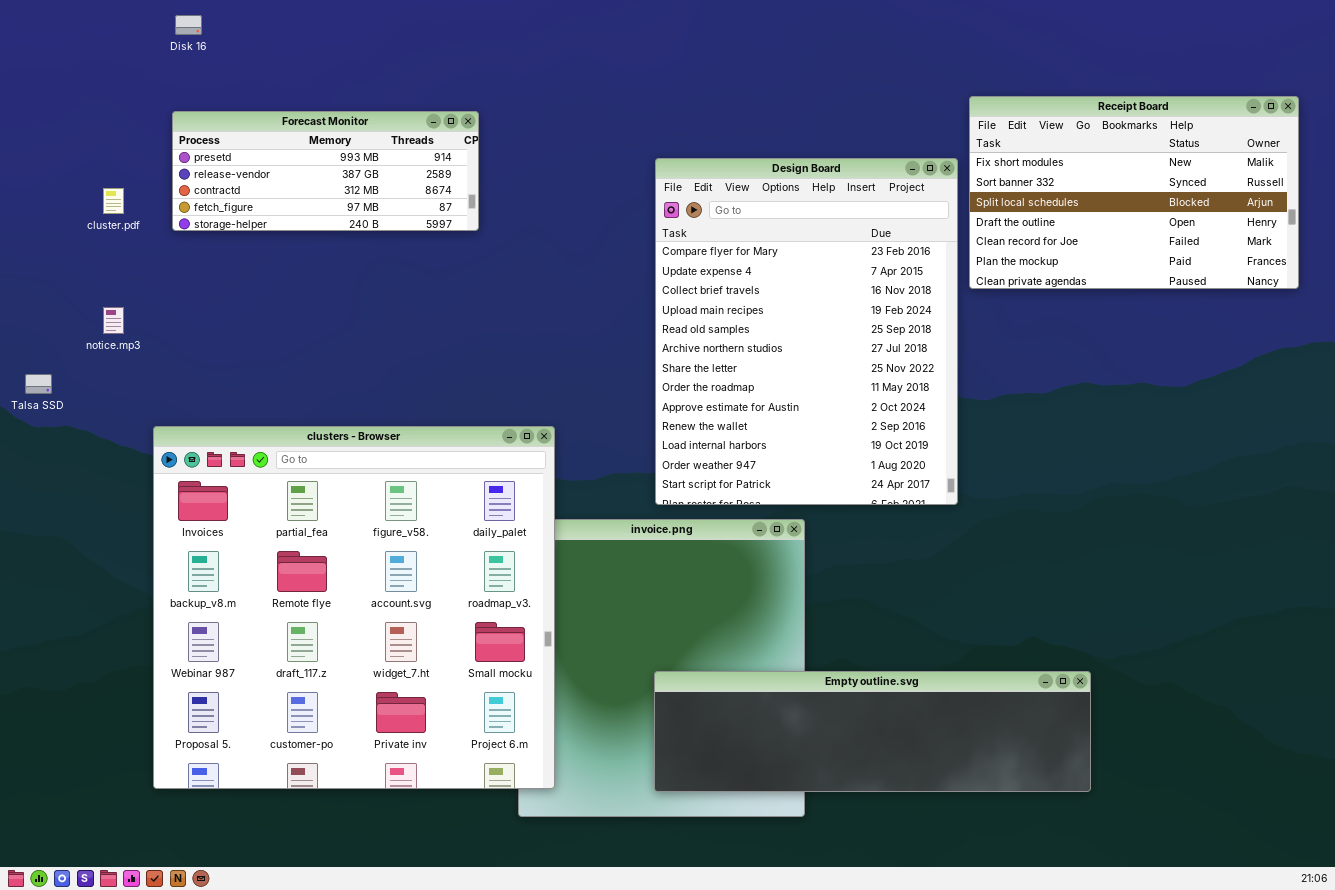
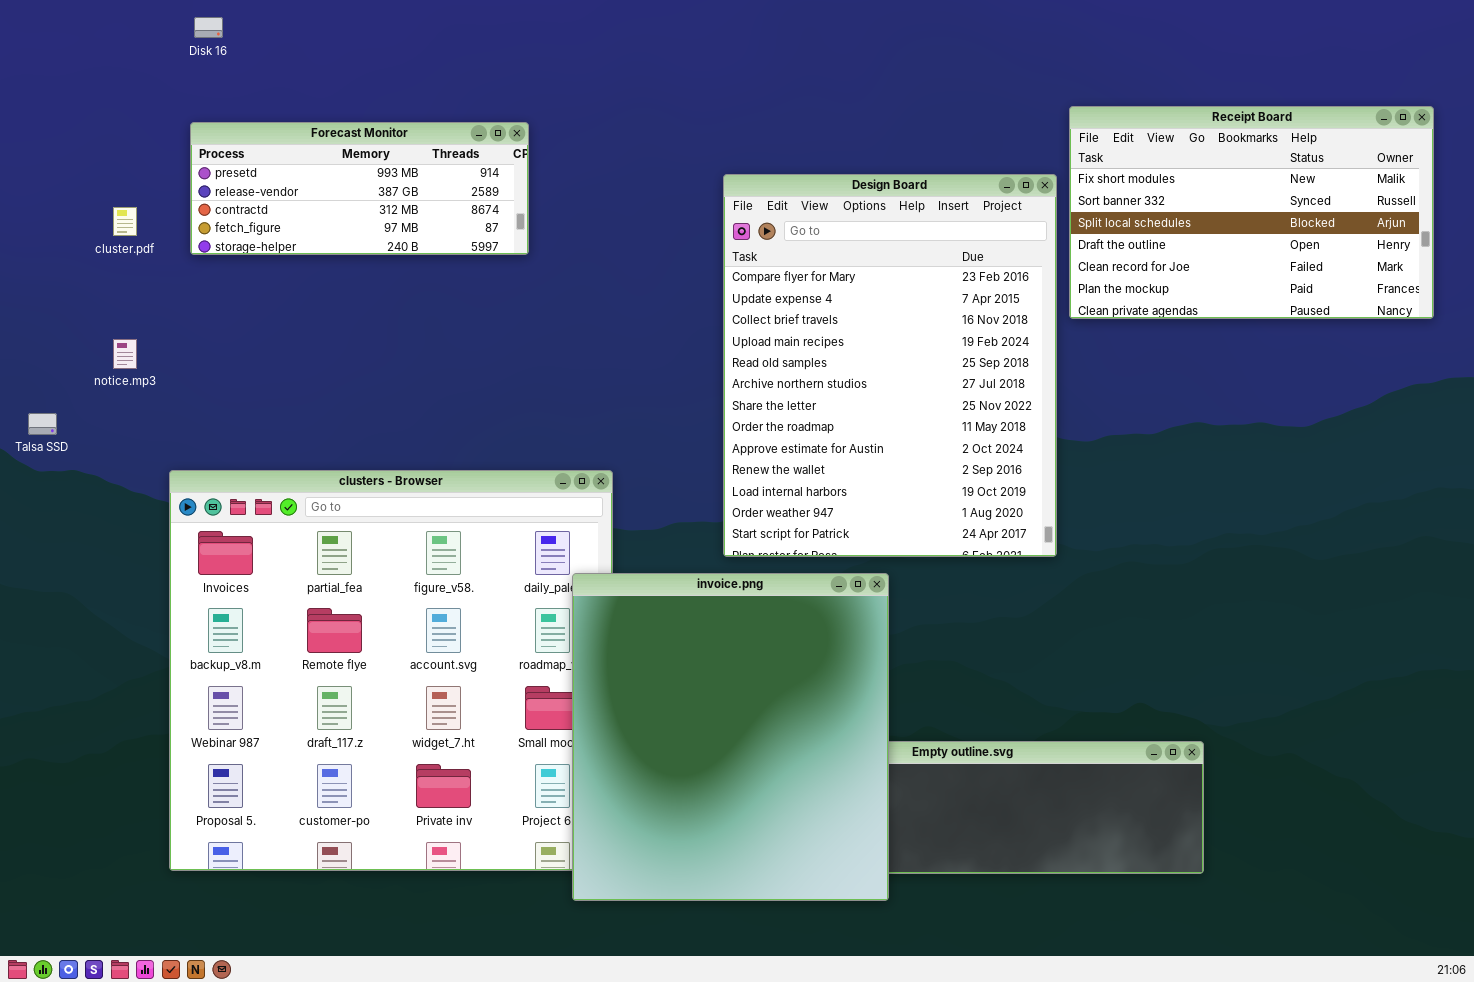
invoice.png: [518,519,805,817] -> [572,573,889,901], raised

